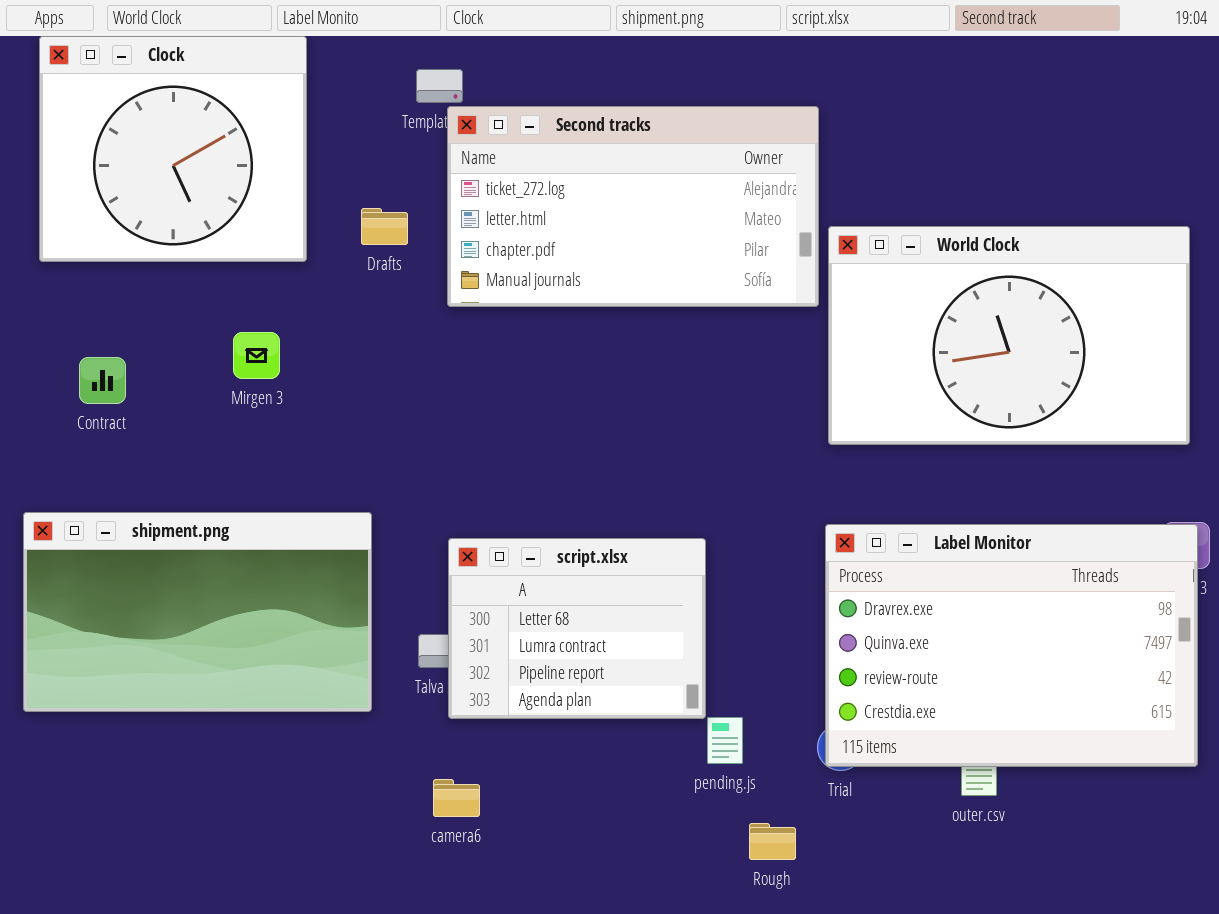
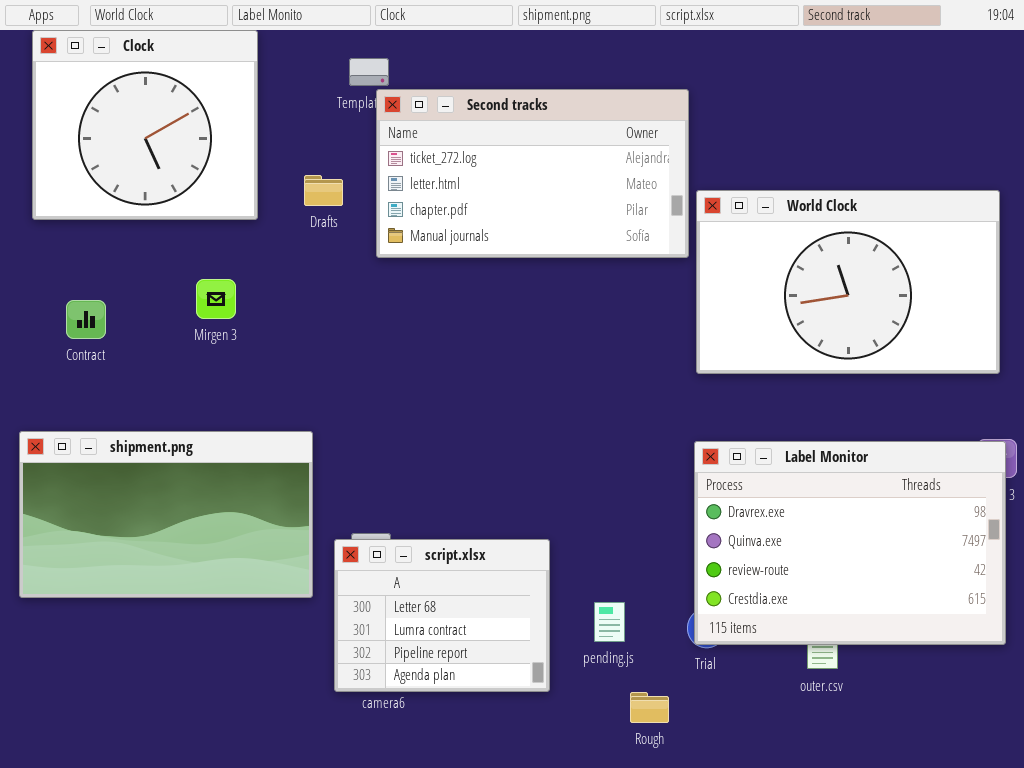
script.xlsx: [448,538,706,719] -> [334,539,550,692], moved

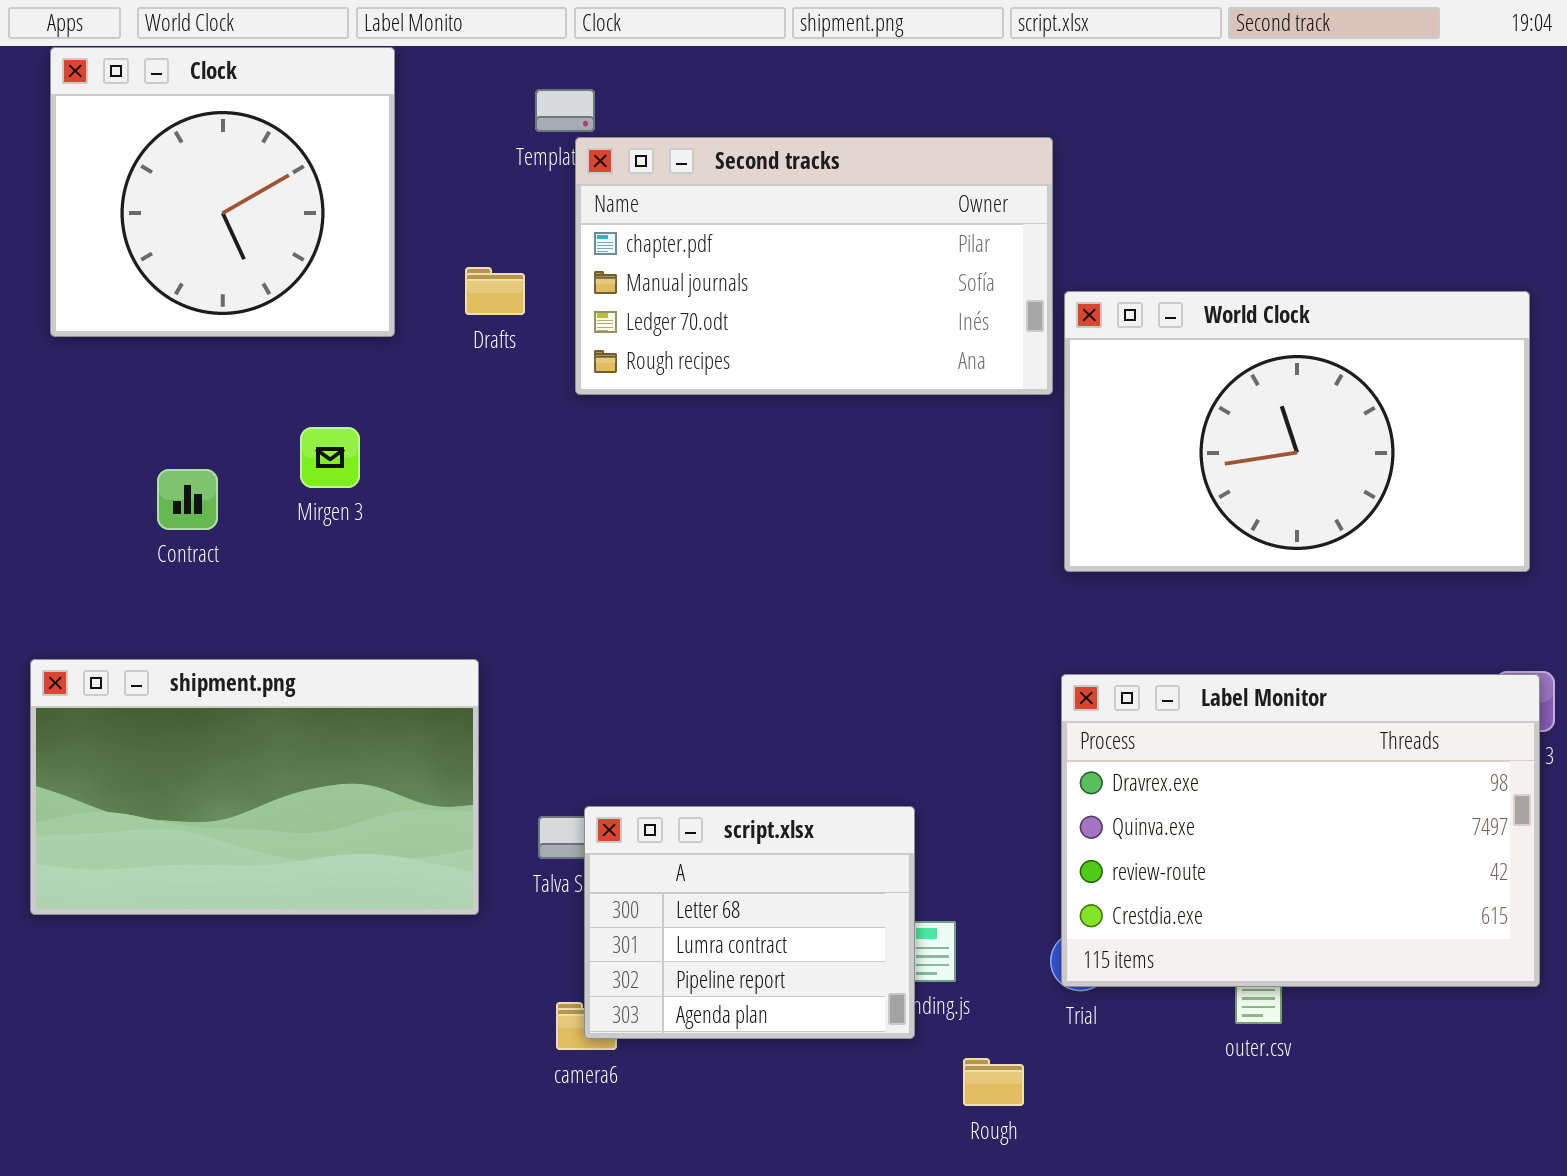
Second tracks: [376,89,689,258] -> [575,137,1053,395], scrolled down 2 rows
Contract: [66,300,106,339] -> [157,469,218,530], moved
script.xlsx: [334,539,550,692] -> [584,806,915,1039], moved

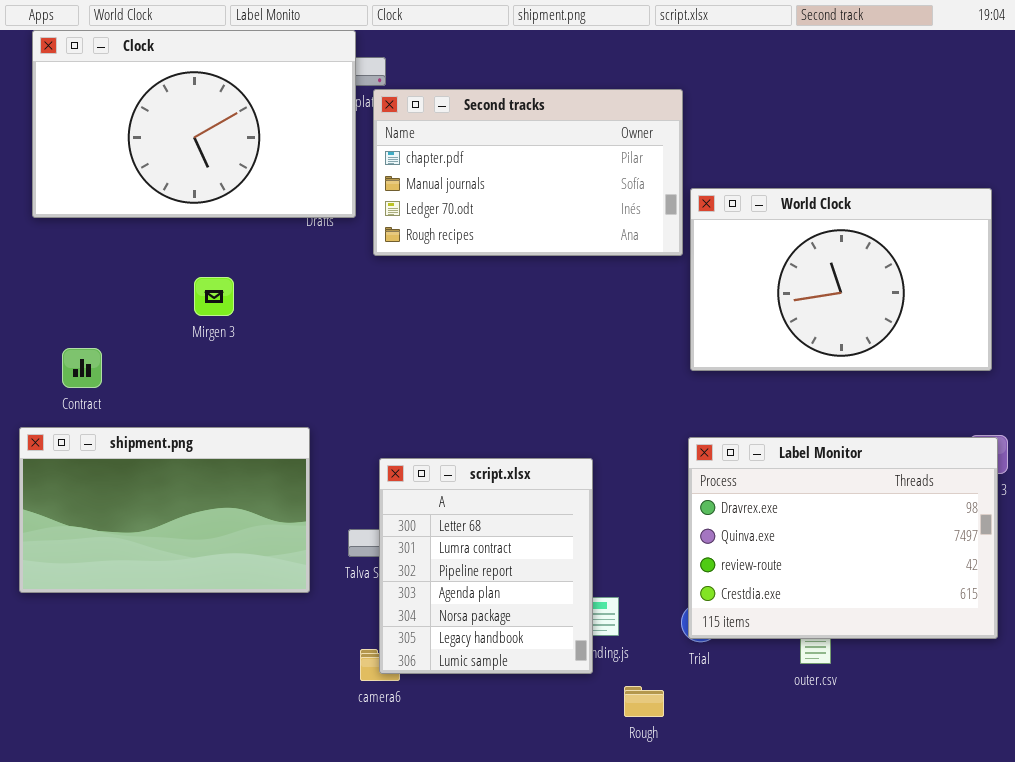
Clock: [50,47,395,337] -> [32,30,356,218], resized
Contract: [157,469,218,530] -> [62,348,102,388], moved
script.xlsx: [584,806,915,1039] -> [379,458,593,674], resized

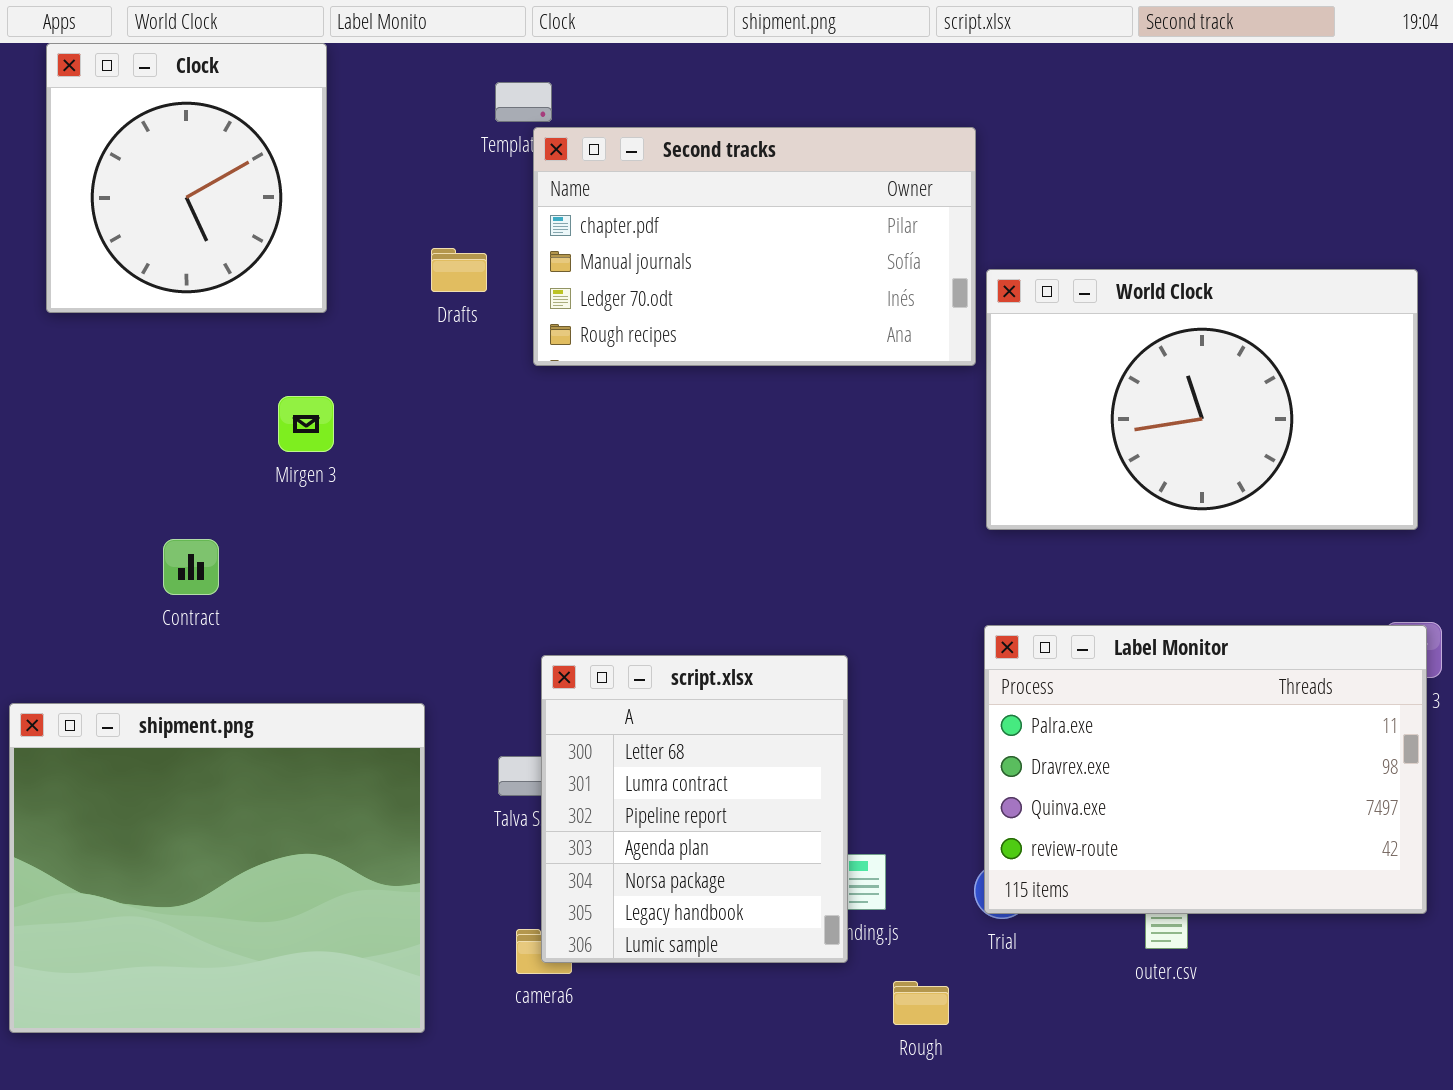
Clock: [32,30,356,218] -> [46,43,327,313], resized
Contract: [62,348,102,388] -> [163,539,219,595], moved
shipment.png: [19,427,310,593] -> [9,703,425,1033], moved, resized
Label Monitor: [688,437,998,639] -> [984,625,1427,914], scrolled up 1 row

